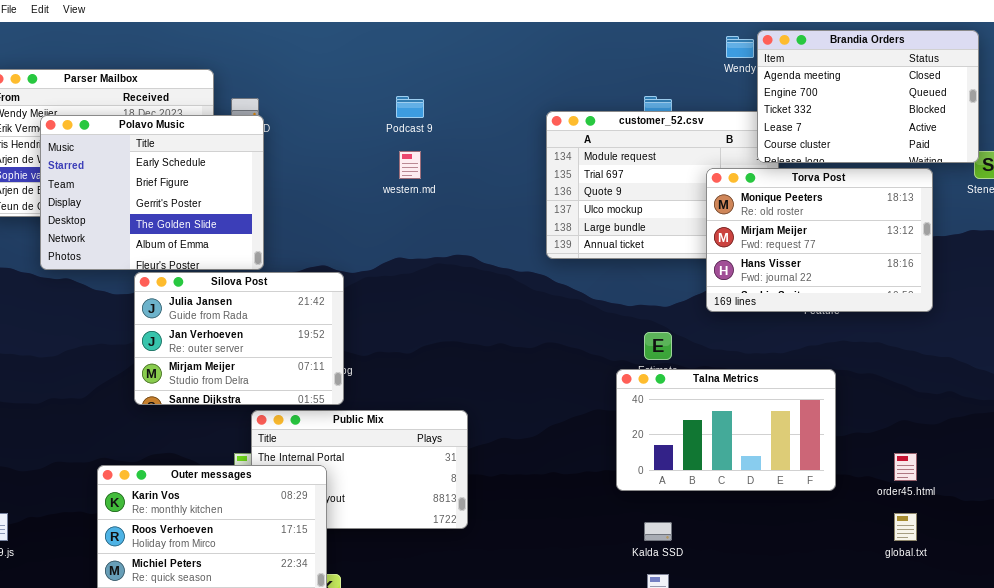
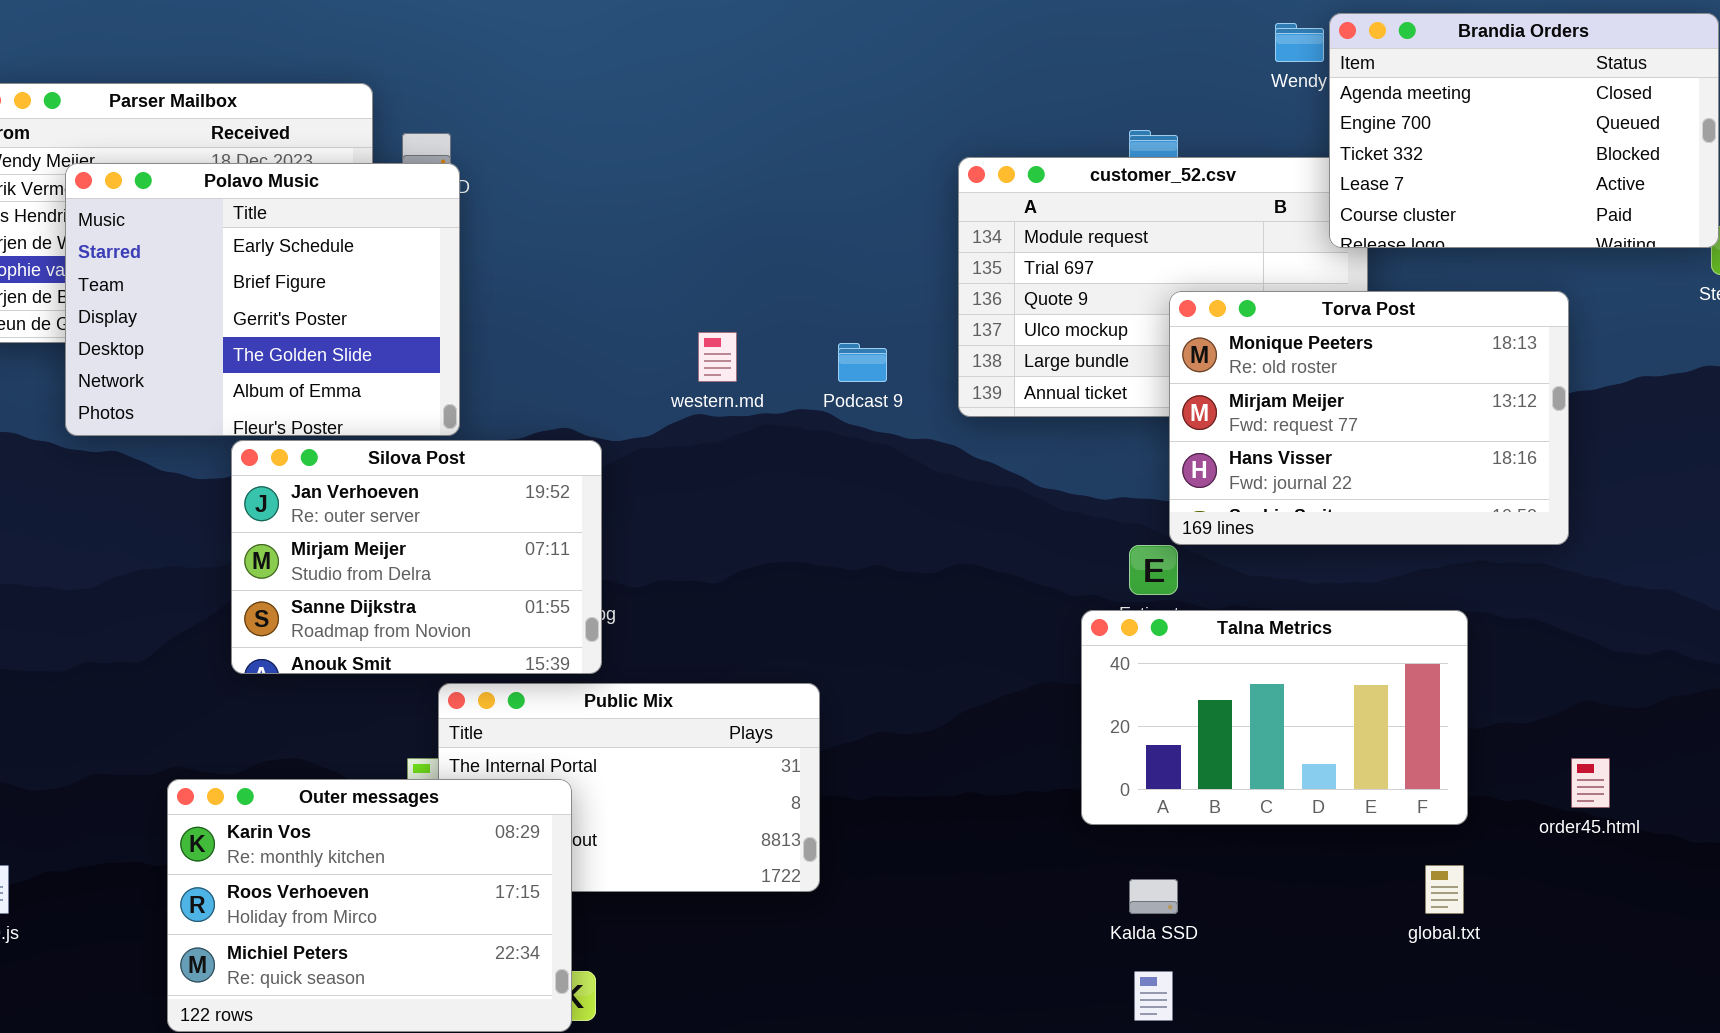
Podcast 9: [396,96,424,118] -> [838,343,887,382], moved
western.md: [399,151,421,179] -> [698,332,737,382], moved
Torva Post: [706,168,933,312] -> [1169,291,1569,545], moved
Silova Post: [134,272,344,405] -> [231,440,602,674], scrolled down 1 row
global.txt: [894,513,917,541] -> [1425,865,1464,914], moved

